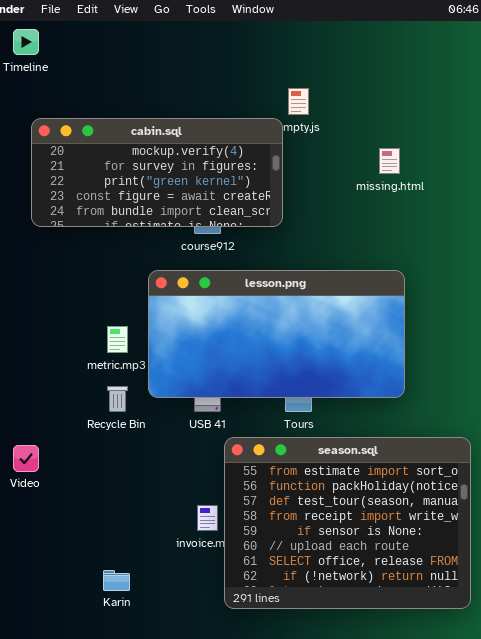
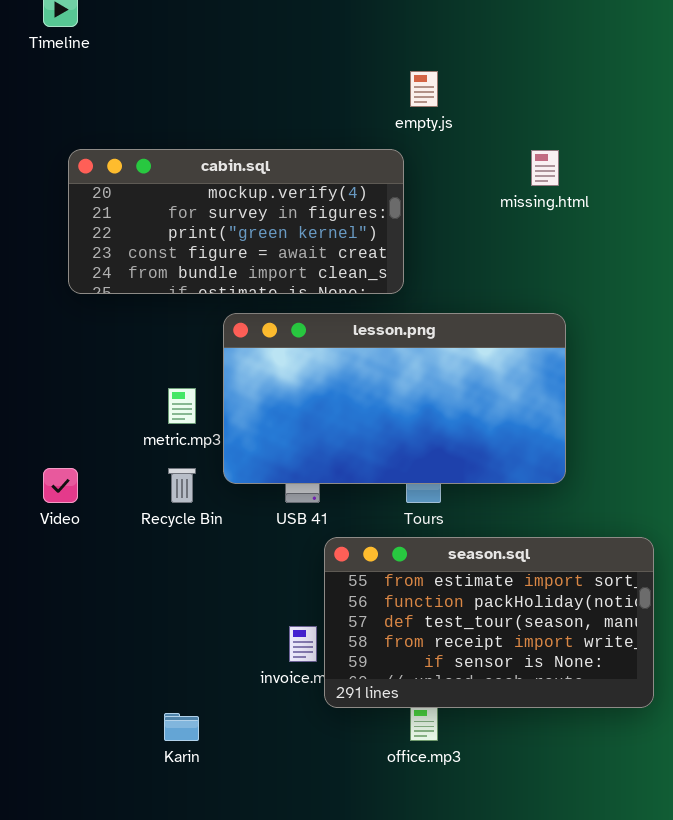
cabin.sql: [31,118,283,227] -> [68,149,404,294], moved
season.sql: [224,437,471,609] -> [324,537,654,708], resized
Video: [13,445,39,472] -> [43,468,78,503], moved

